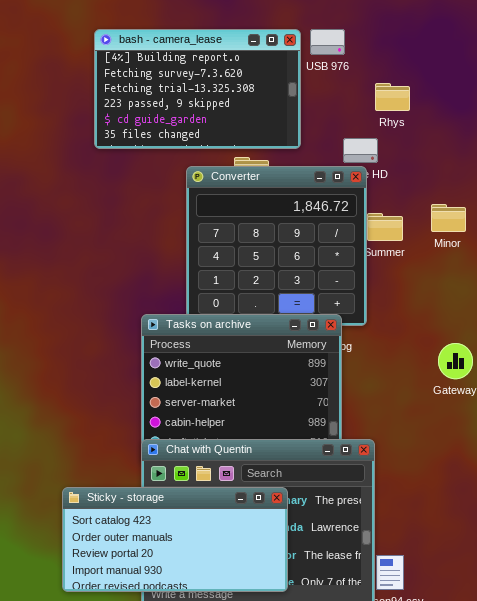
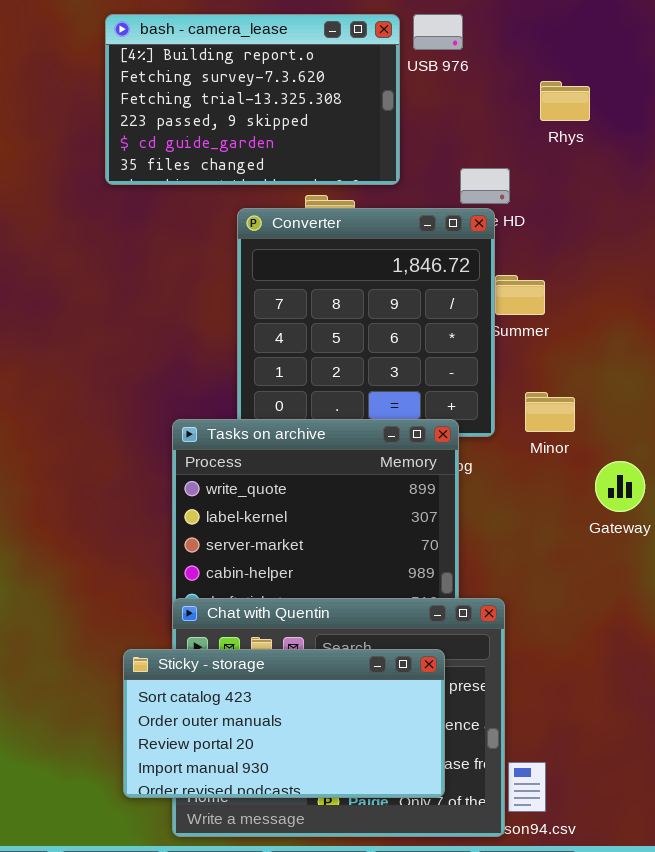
Rhys: [375,83,410,111] -> [540,81,590,121], moved
Minor: [431,204,466,232] -> [525,392,575,432], moved
Sticky - storage: [62,487,288,592] -> [123,649,445,798], moved

